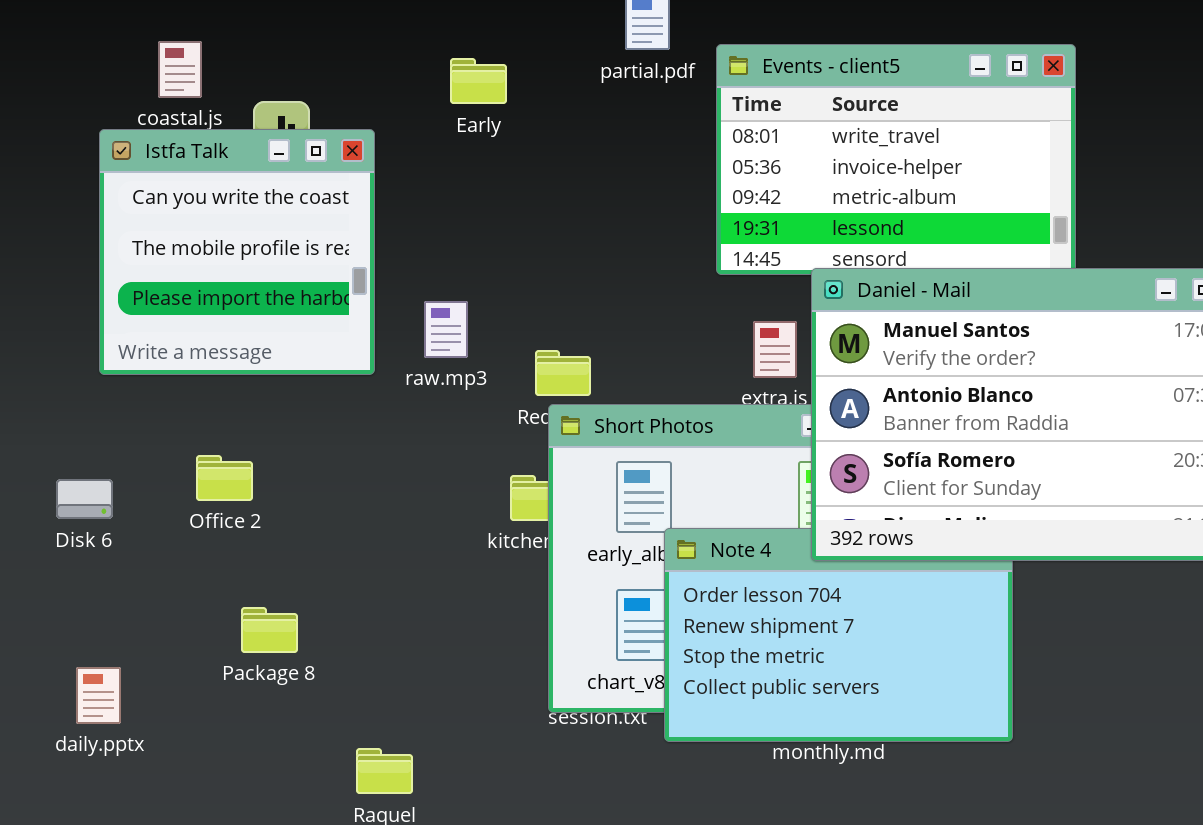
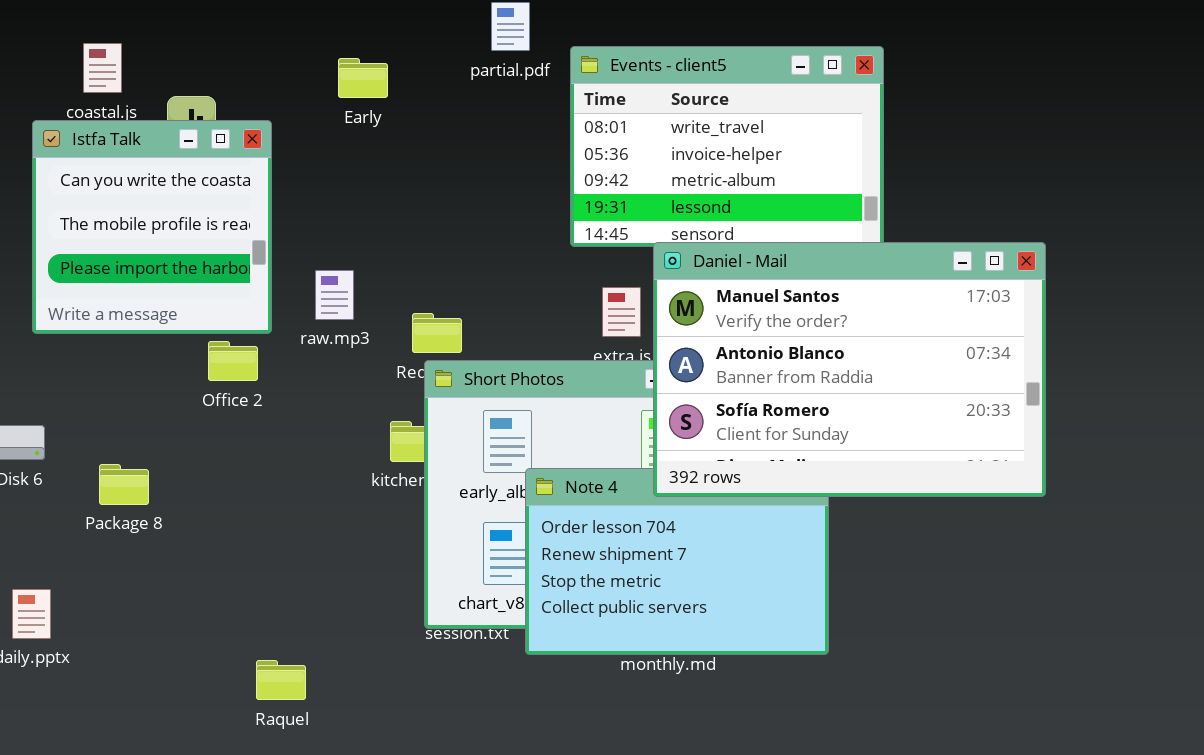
Office 2: [196,455,253,501] -> [208,341,258,381], moved
Package 8: [241,607,298,653] -> [99,464,149,505], moved

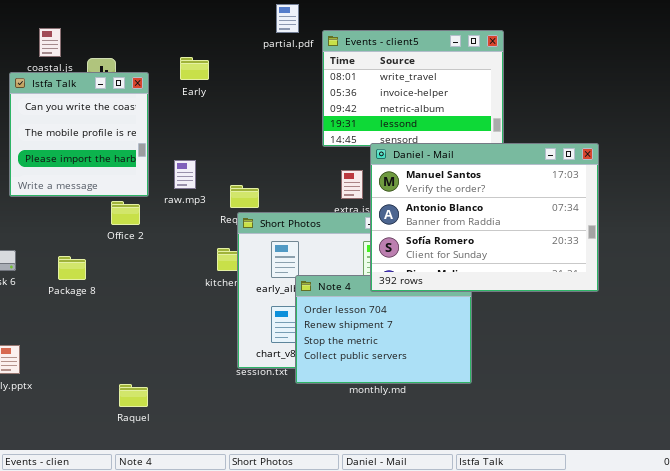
Early: [338,58,388,98] -> [180,57,209,80], moved
Package 8: [99,464,149,505] -> [58,256,86,280], moved
Raquel: [256,660,306,700] -> [119,384,148,407], moved

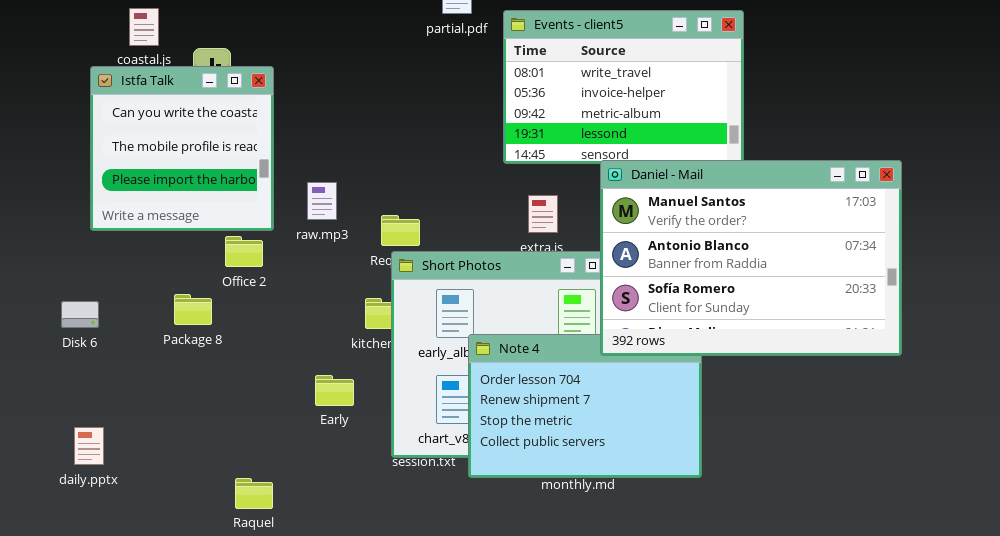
Early: [180,57,209,80] -> [315,375,354,406], moved
Daniel - Mail: [370,143,599,292] -> [600,160,902,356], moved
Package 8: [58,256,86,280] -> [174,294,212,325], moved

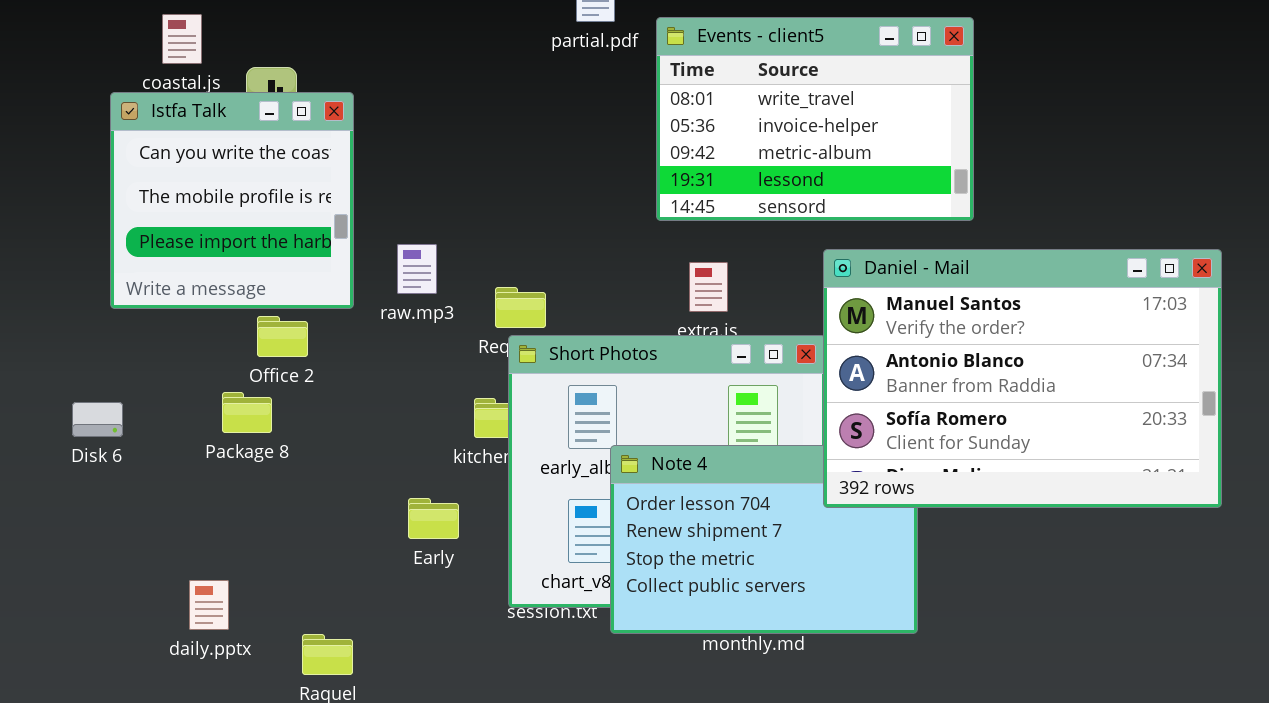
Daniel - Mail: [600,160,902,356] -> [823,249,1222,508], moved
Office 2: [225,236,263,267] -> [257,316,308,357], moved
daily.pptx: [74,427,104,465] -> [189,580,229,630], moved

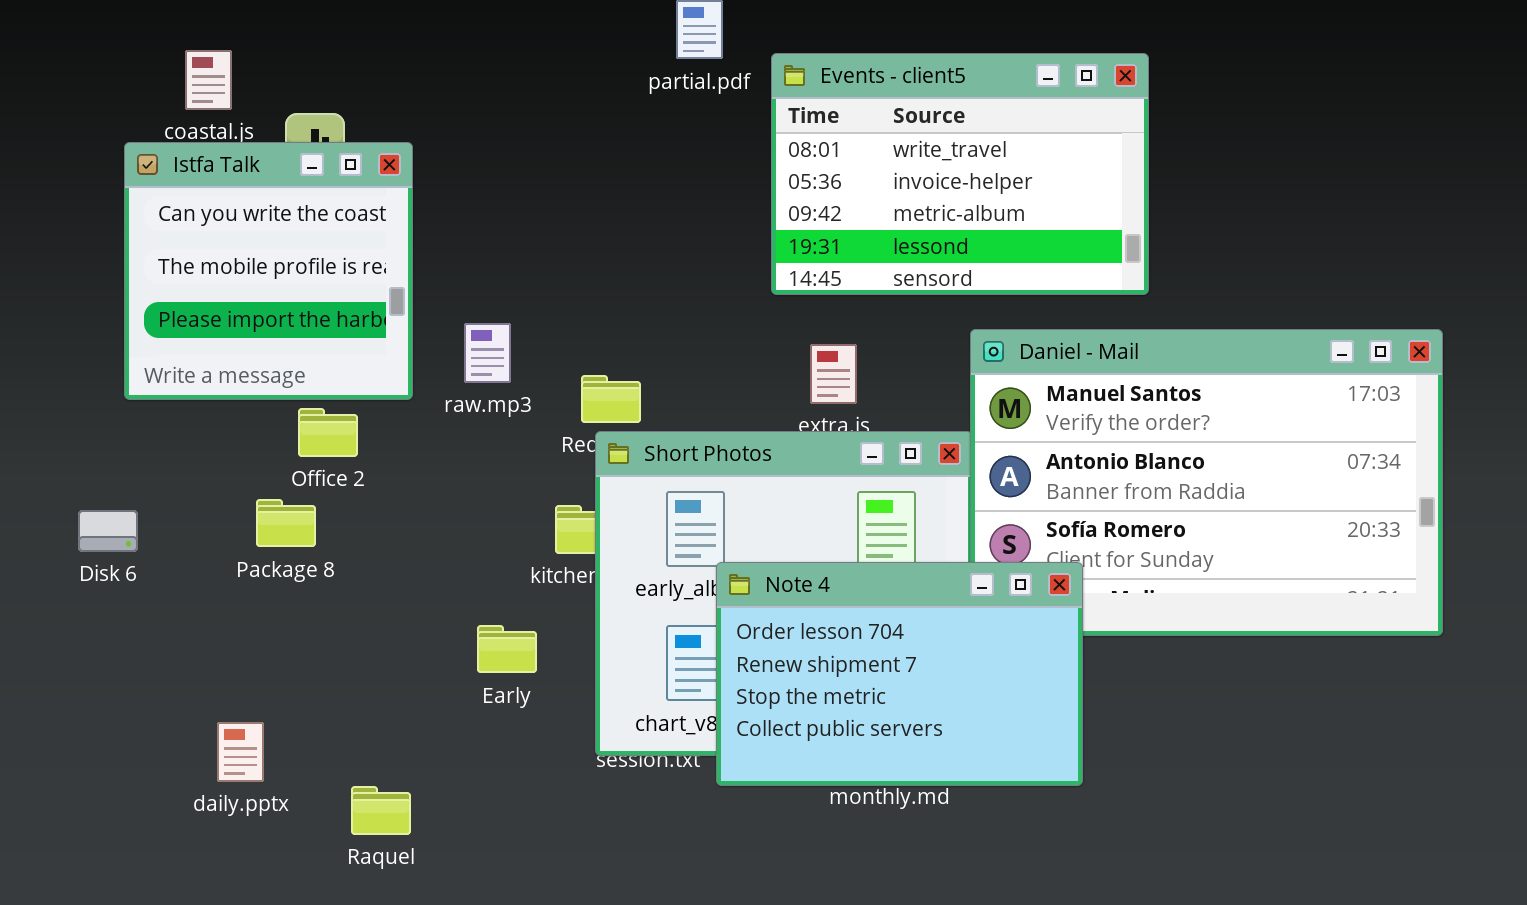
Note 4: [610,445,918,634] -> [716,562,1083,786], raised

